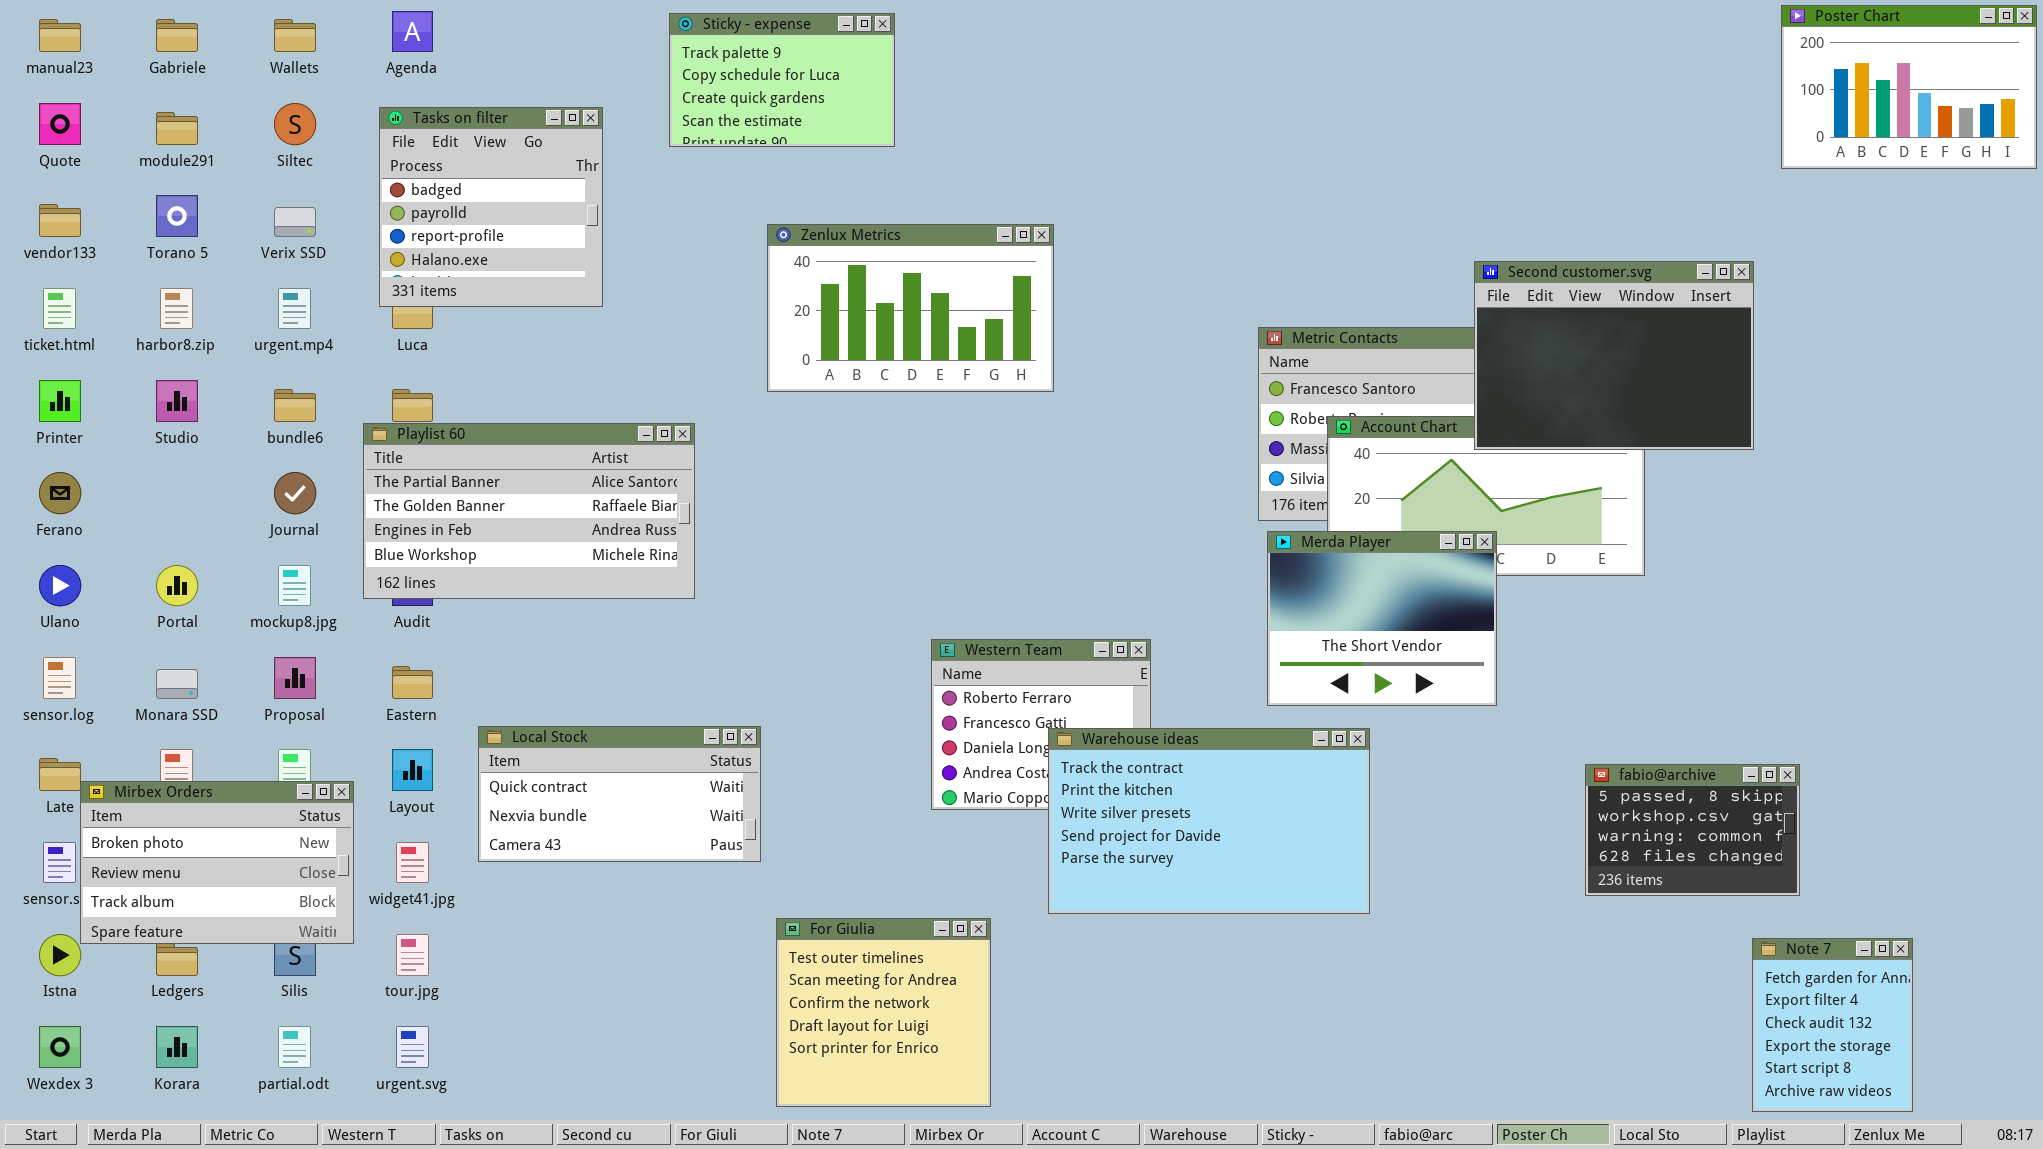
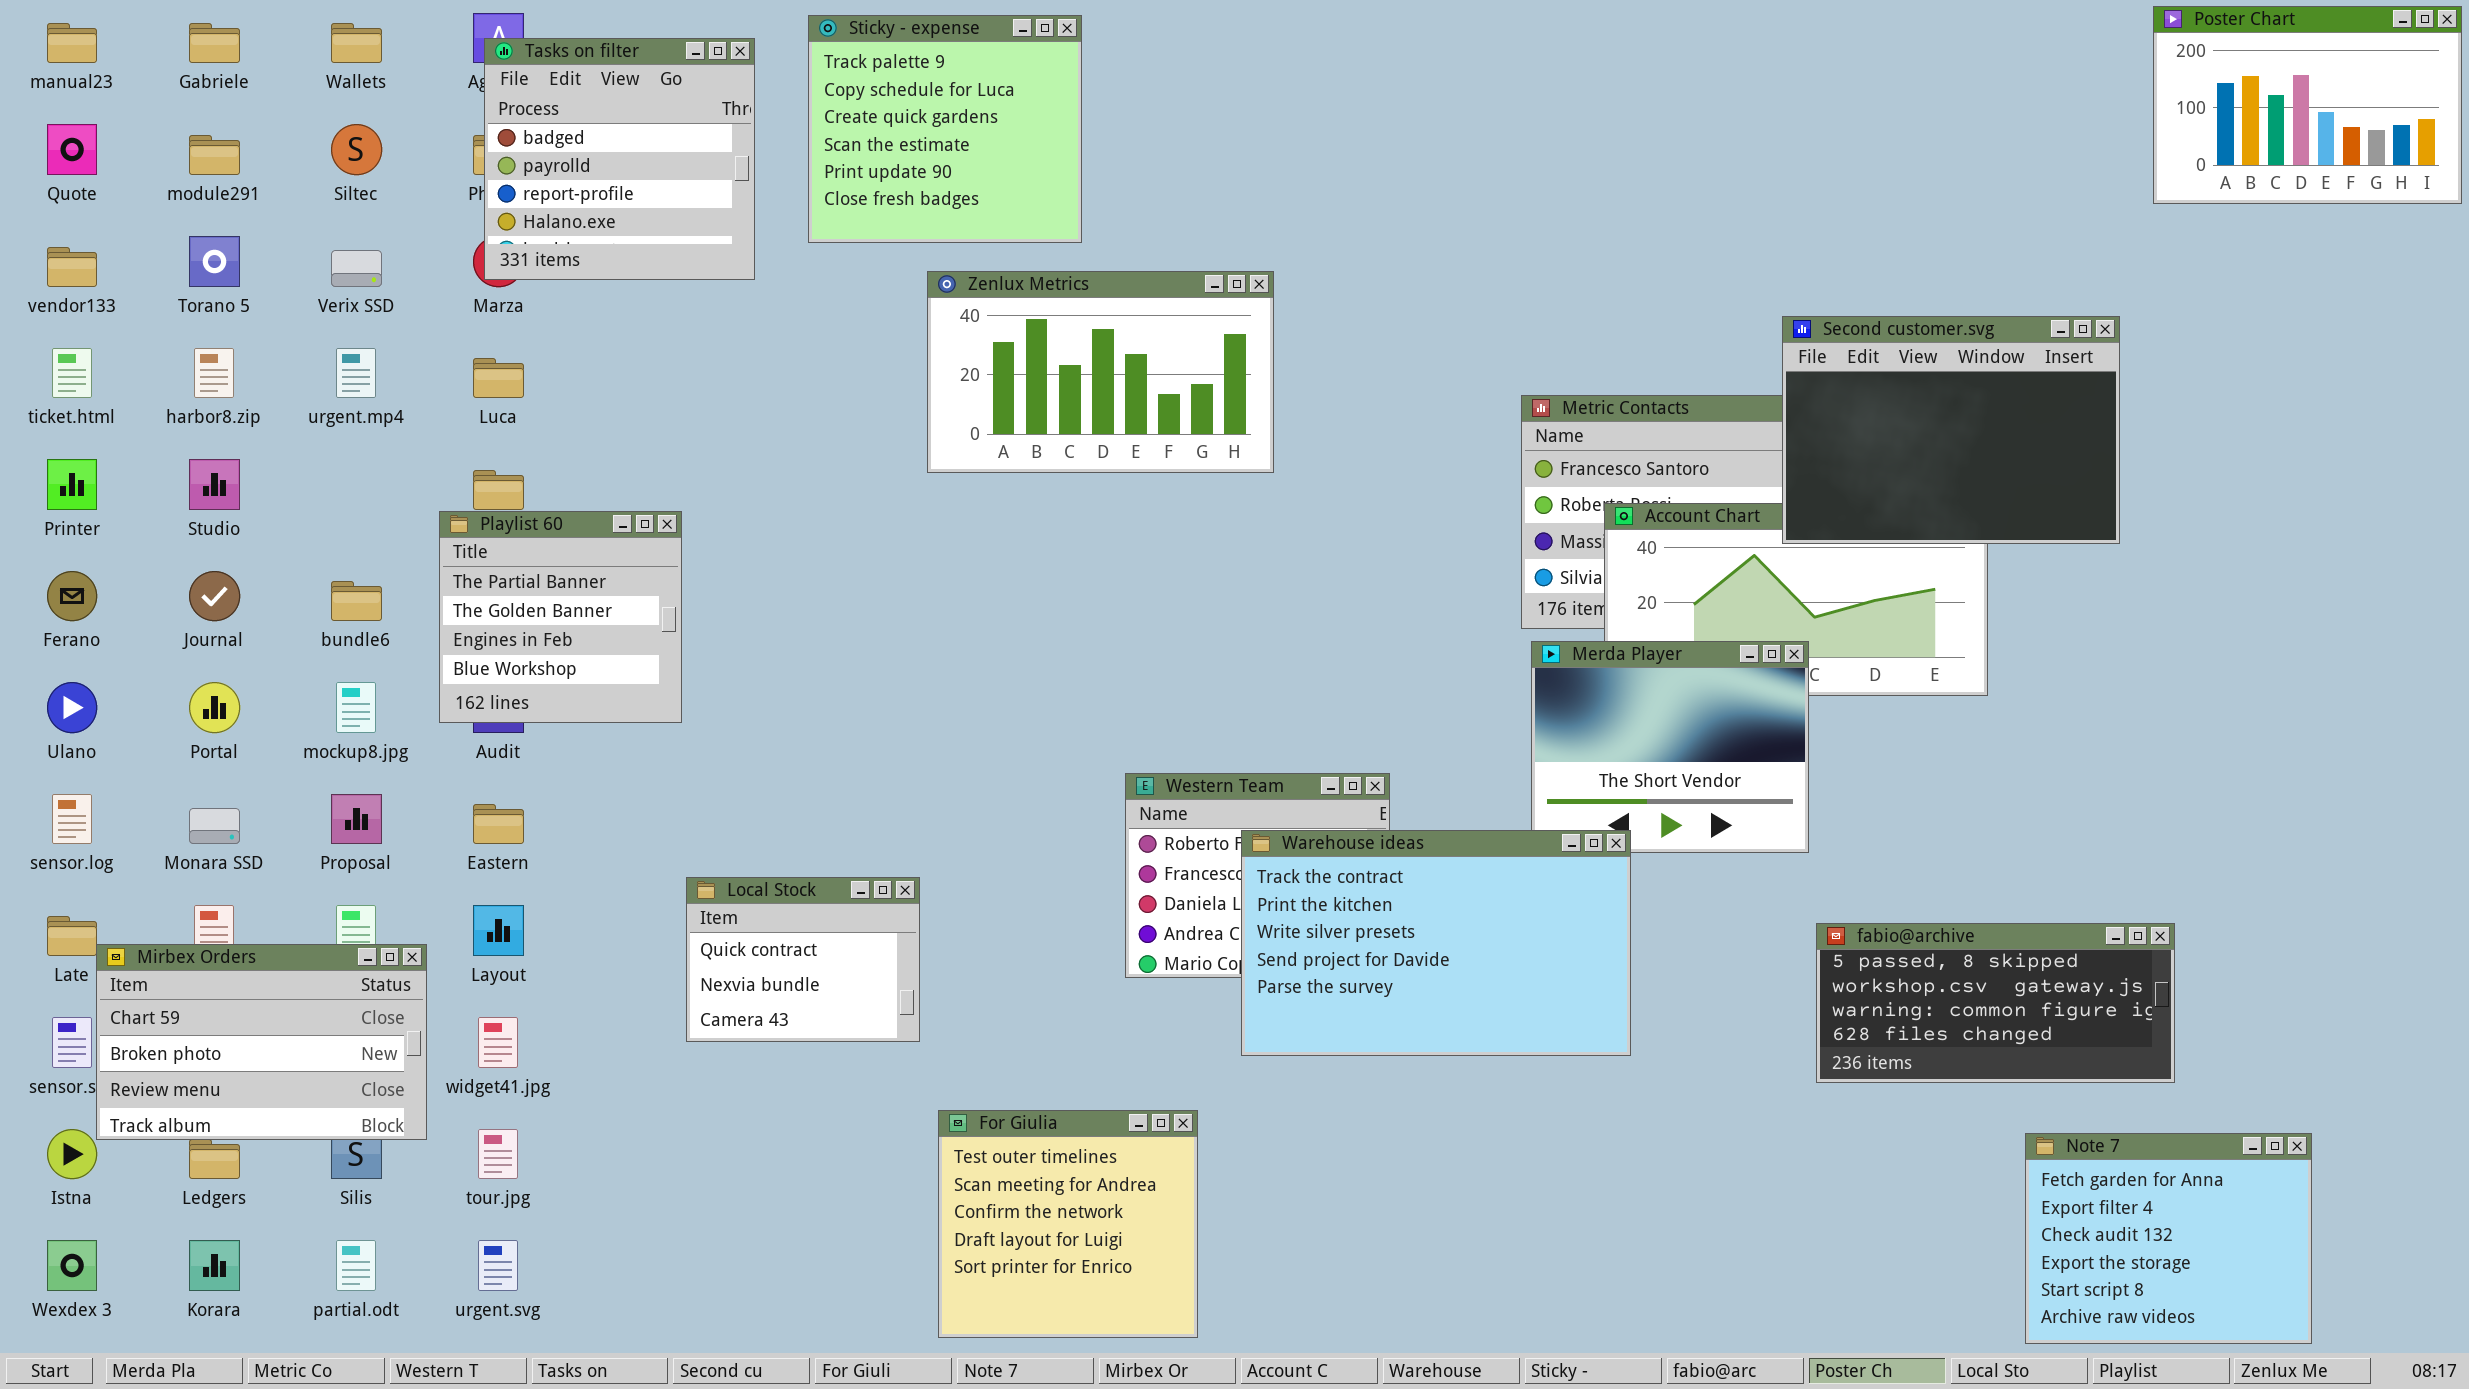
Sticky - expense: [669,13,895,147] -> [808,15,1082,243], resized
Tasks on filter: [379,107,603,307] -> [484,38,755,280], moved
bundle6: [274,389,316,422] -> [331,581,382,621], moved
Playlist 60: [363,423,695,599] -> [439,511,682,723], resized
Journal: [274,472,316,514] -> [189,571,240,621], moved
Local Stock: [478,726,761,862] -> [686,877,920,1042], resized
Warehouse ideas: [1048,728,1370,914] -> [1241,830,1631,1056], moved
fabio@archive: [1585,764,1800,896] -> [1816,923,2175,1083], resized
Mirbex Orders: [80,781,354,944] -> [96,944,427,1140], scrolled up 1 row
Note 7: [1752,938,1913,1112] -> [2025,1133,2312,1344], resized

